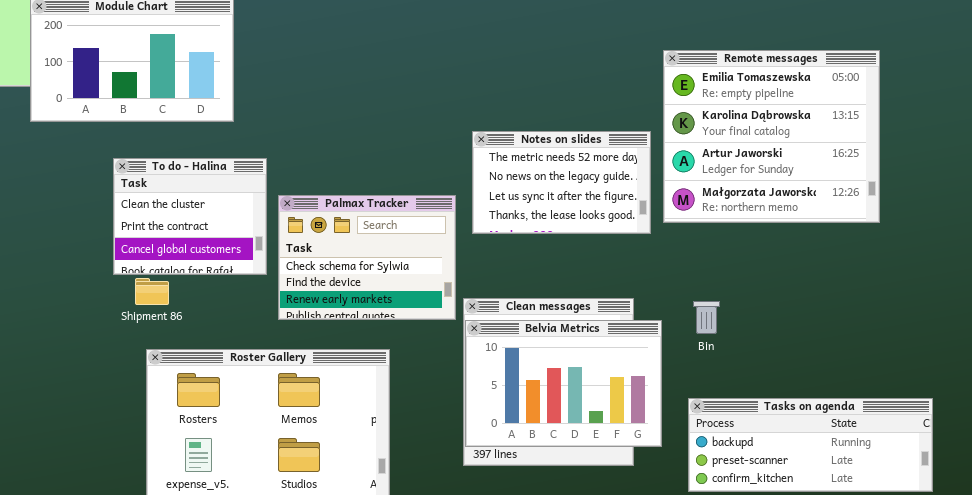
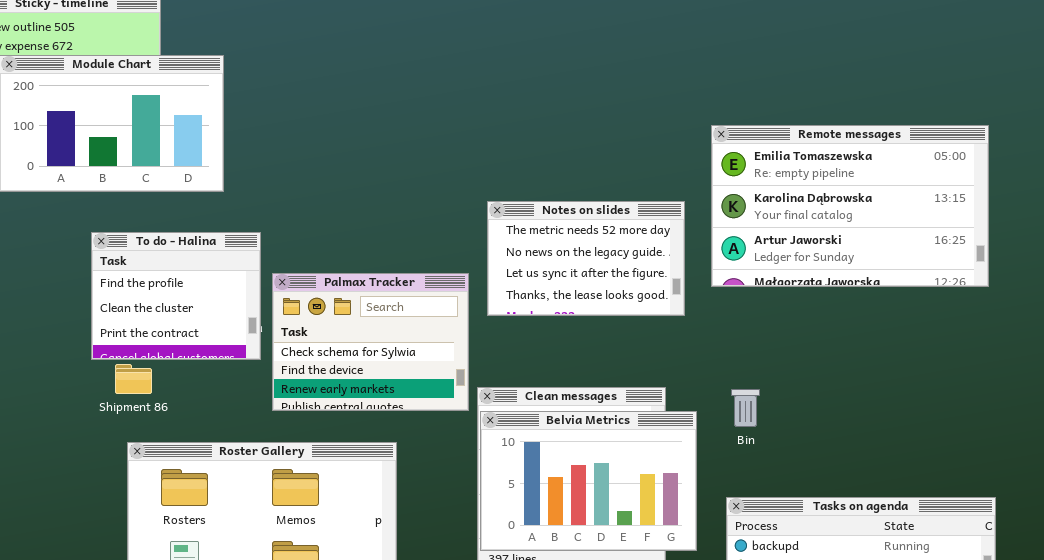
Remote messages: [663,50,880,223] -> [711,125,989,287], moved, resized
To do - Halina: [113,158,267,275] -> [91,232,261,360], scrolled up 1 row

